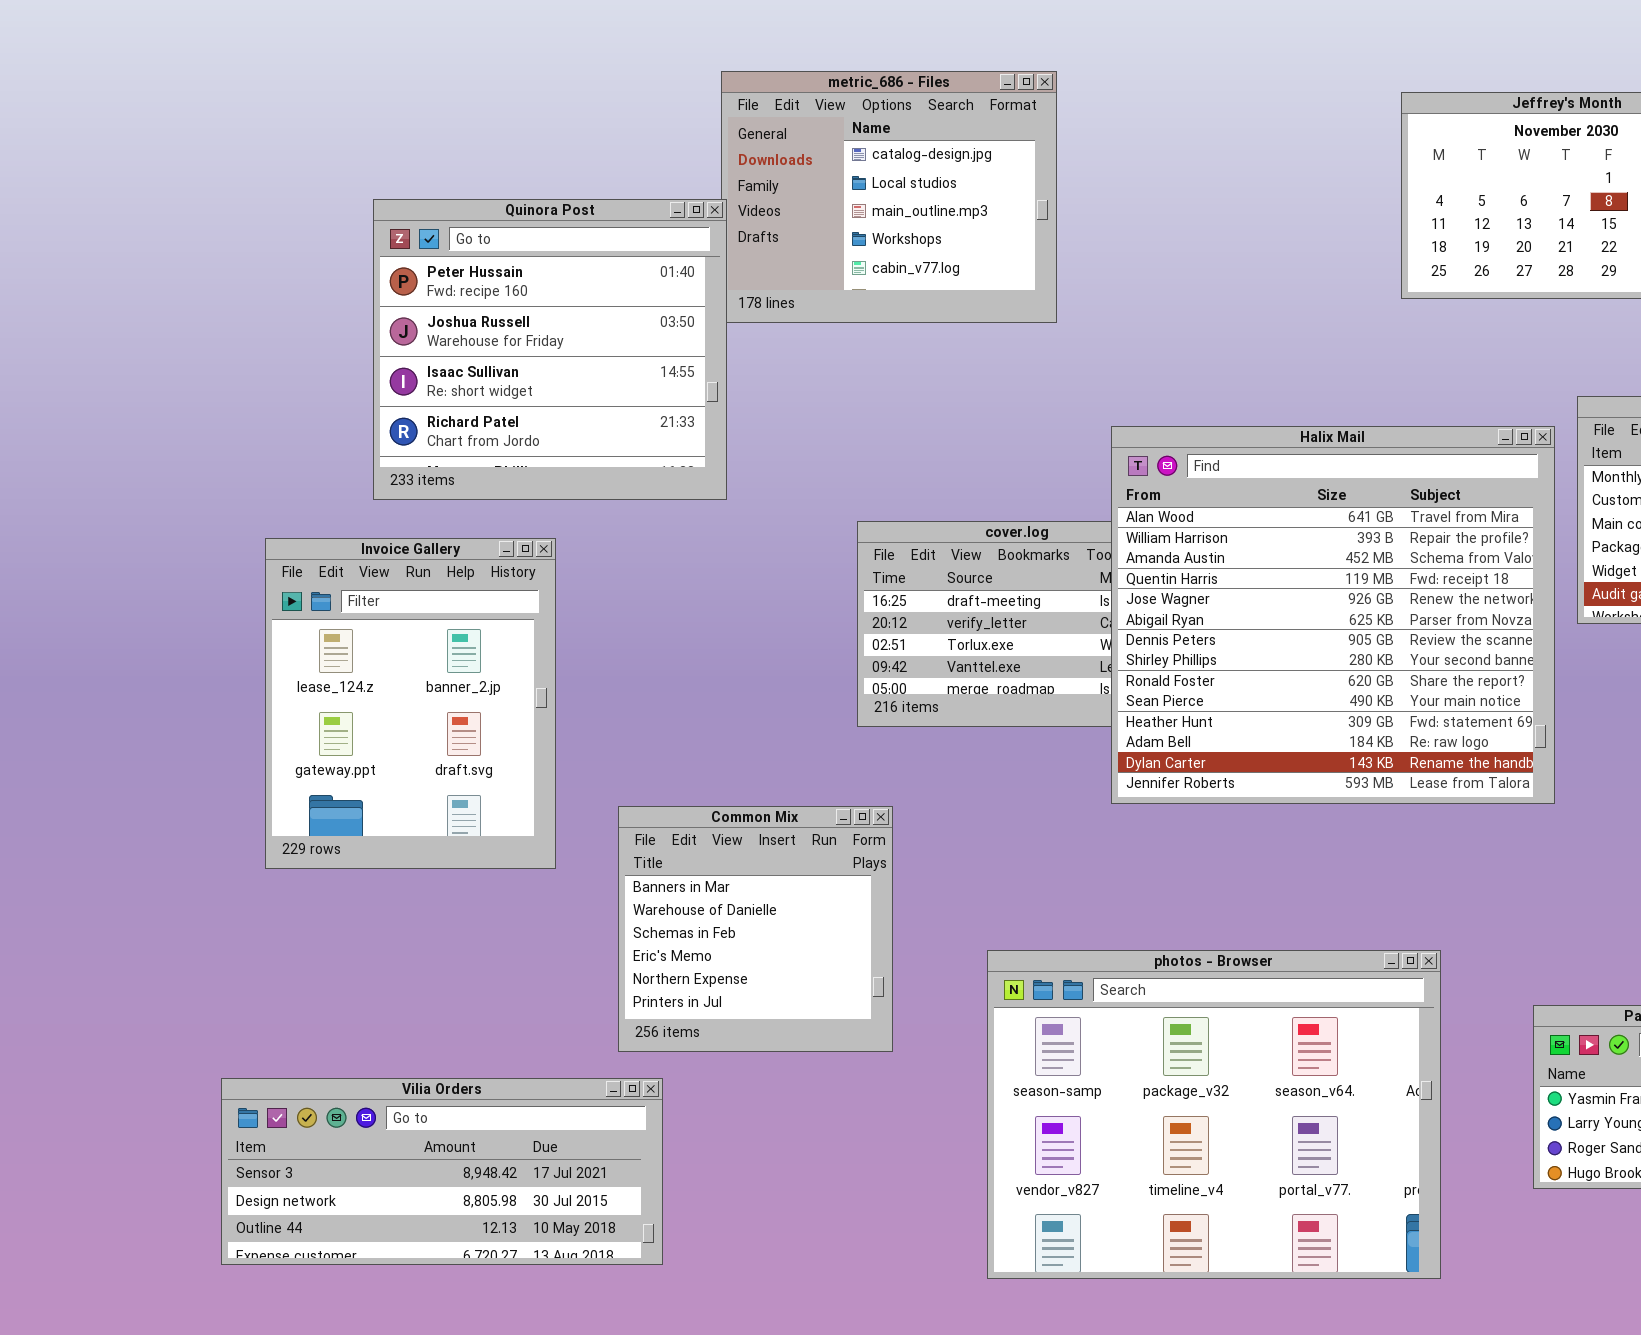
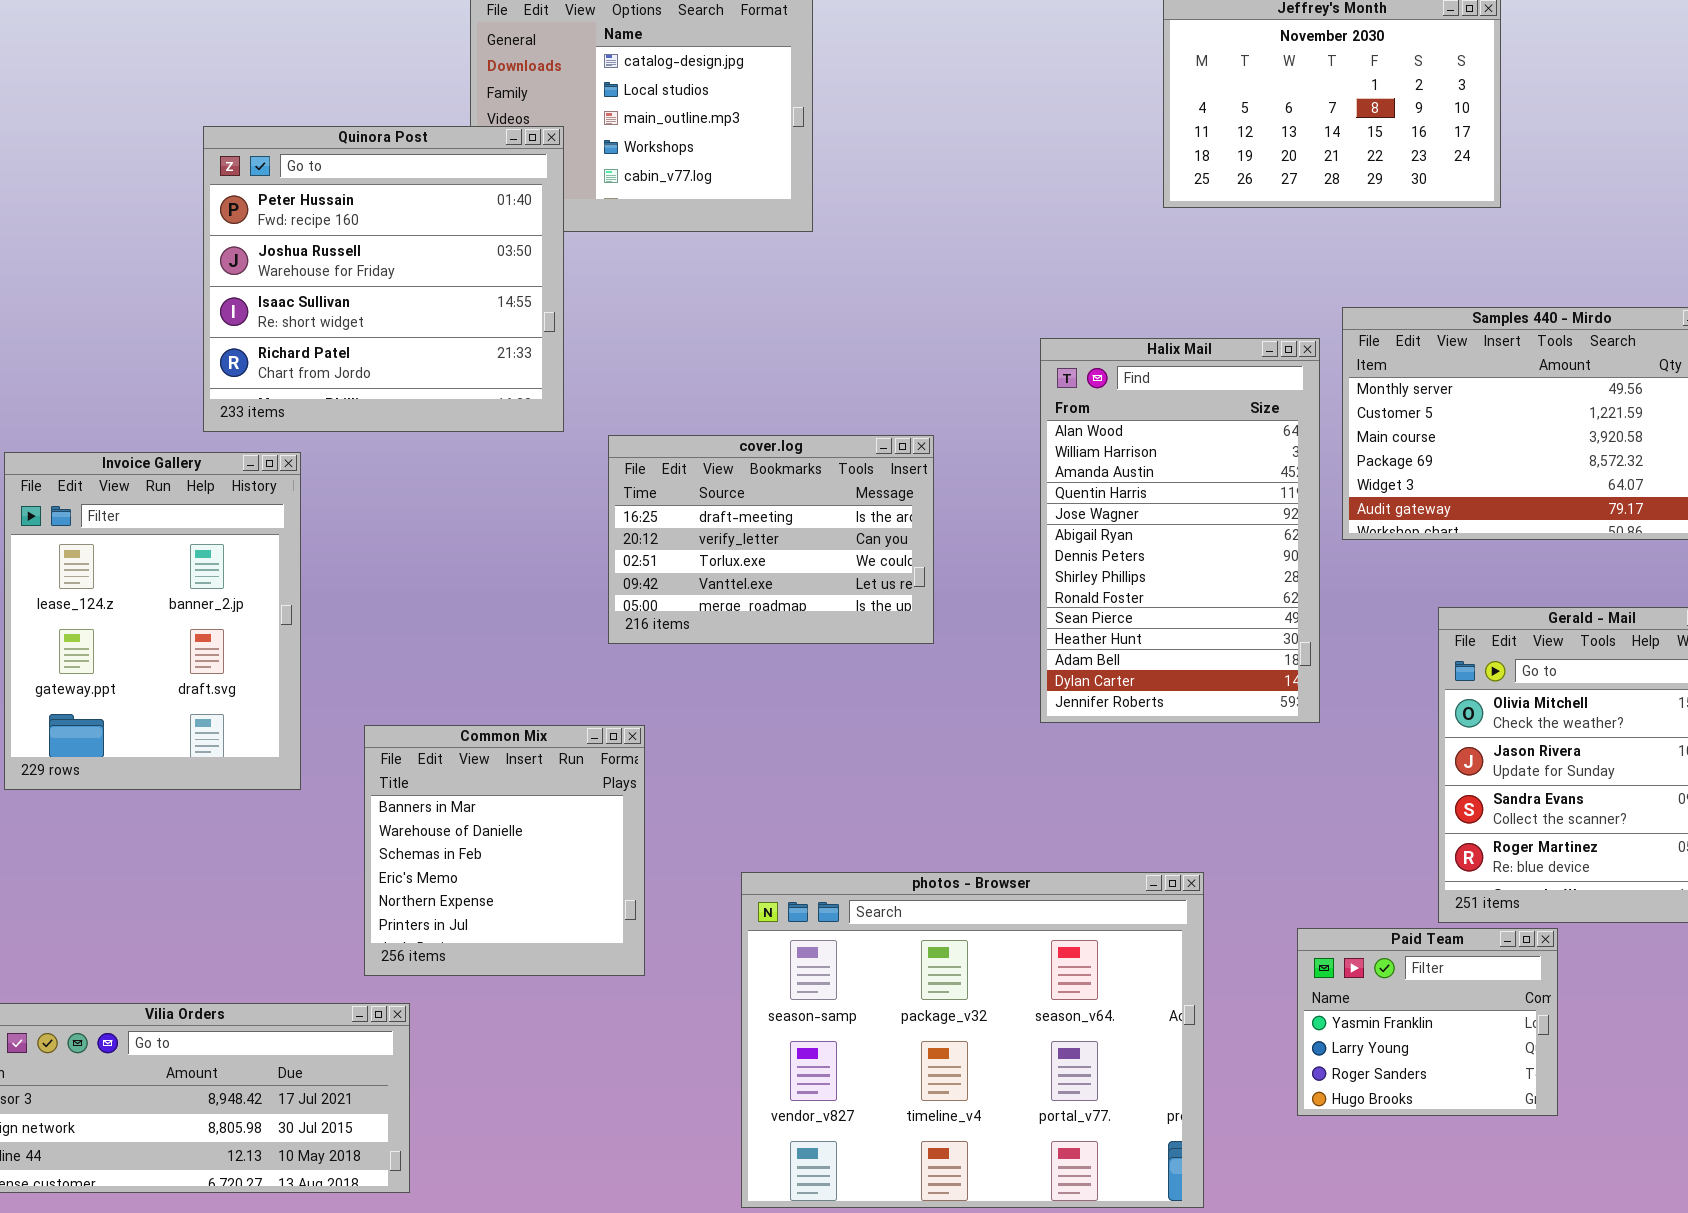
Quinora Post: [373,199,727,500] -> [203,126,564,432], moved
Halix Mail: [1111,426,1555,804] -> [1040,338,1320,723], resized

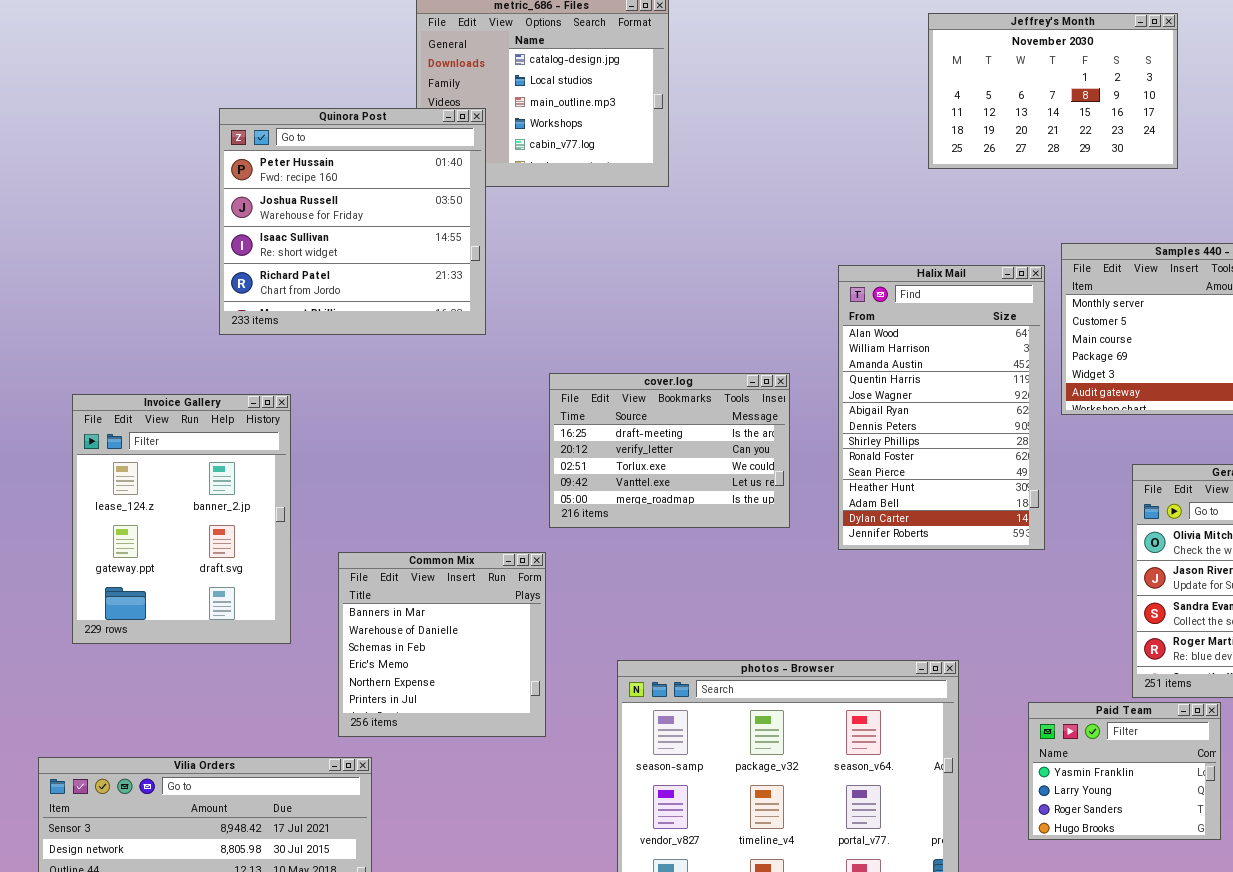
cover.log: [608,435,934,644] -> [549,373,790,528], moved
Invoice Gallery: [4,452,301,790] -> [72,394,291,644], moved

